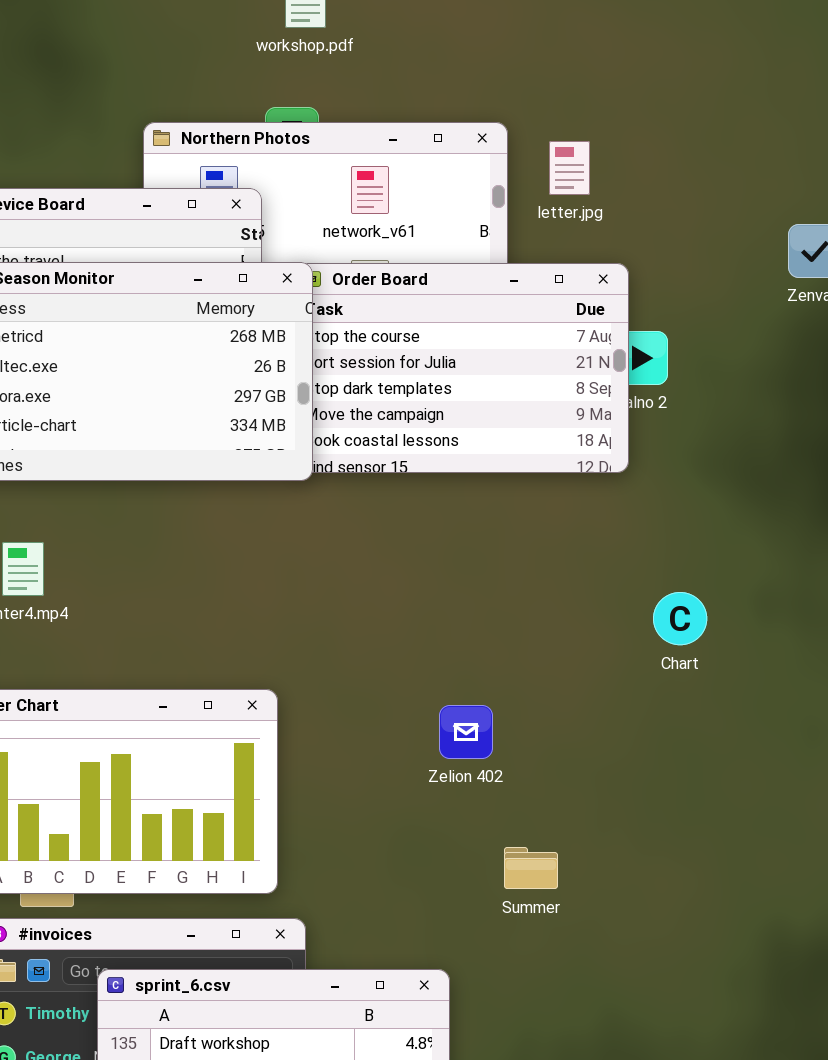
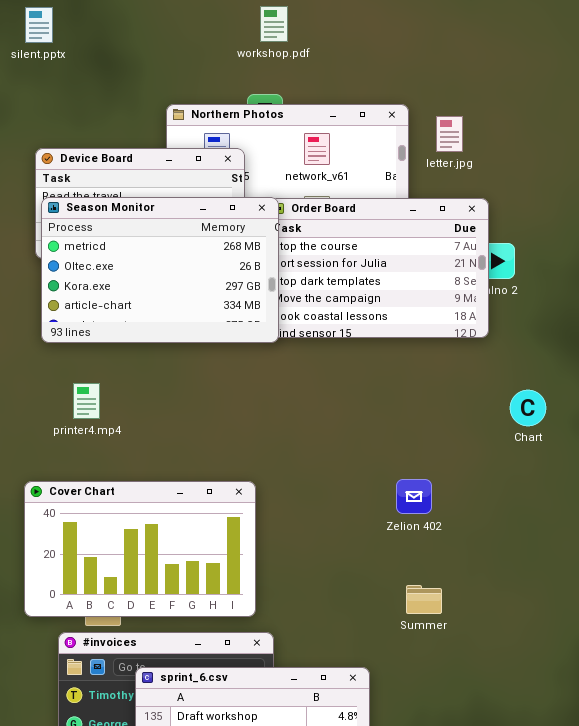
Chart: [653,592,707,645] -> [510,390,546,426], moved
Zelion 402: [439,705,493,759] -> [396,479,432,514], moved

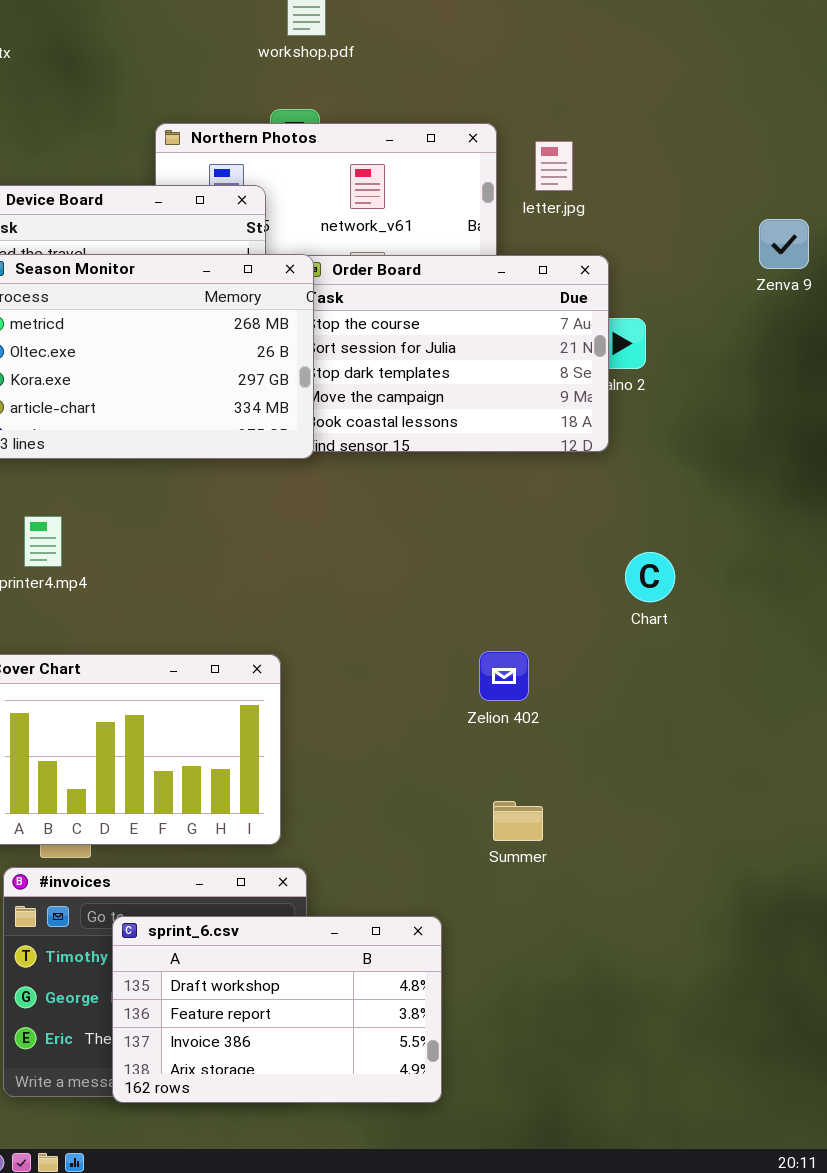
Chart: [510,390,546,426] -> [625,552,675,602], moved

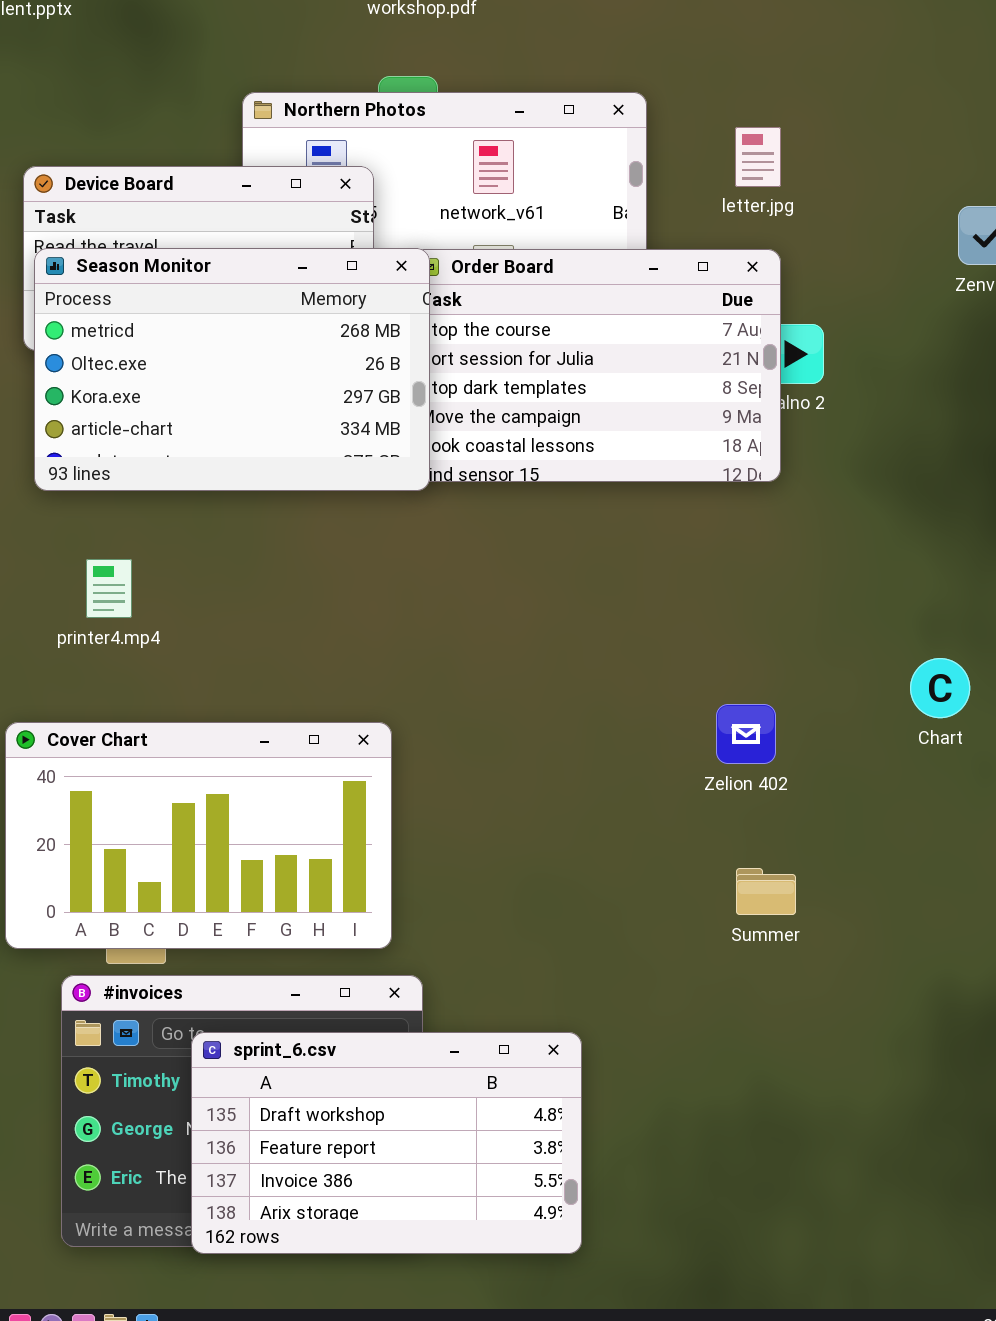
letter.jpg: [535,141,573,191] -> [735,127,781,187], moved
Chart: [625,552,675,602] -> [910,658,970,718], moved
Zelion 402: [479,651,529,701] -> [716,704,776,764], moved
Summer: [493,801,543,841] -> [736,868,796,915], moved

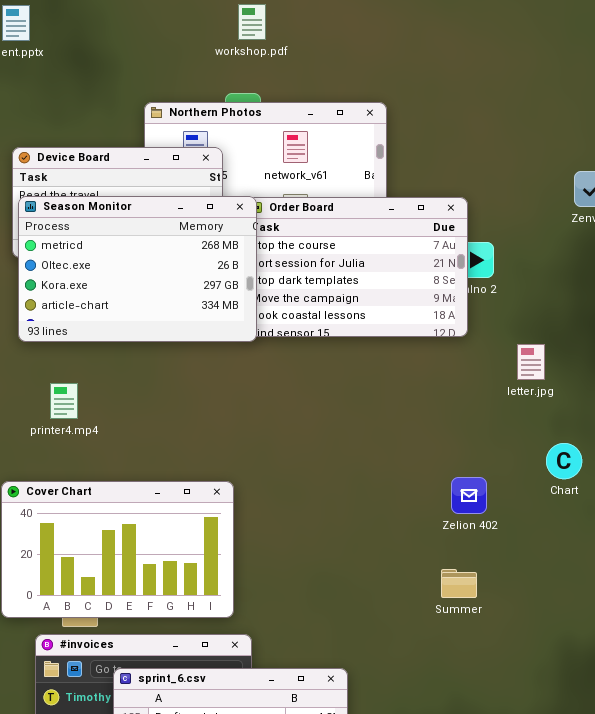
letter.jpg: [735,127,781,187] -> [517,344,545,380], moved
Zelion 402: [716,704,776,764] -> [451,477,487,514], moved

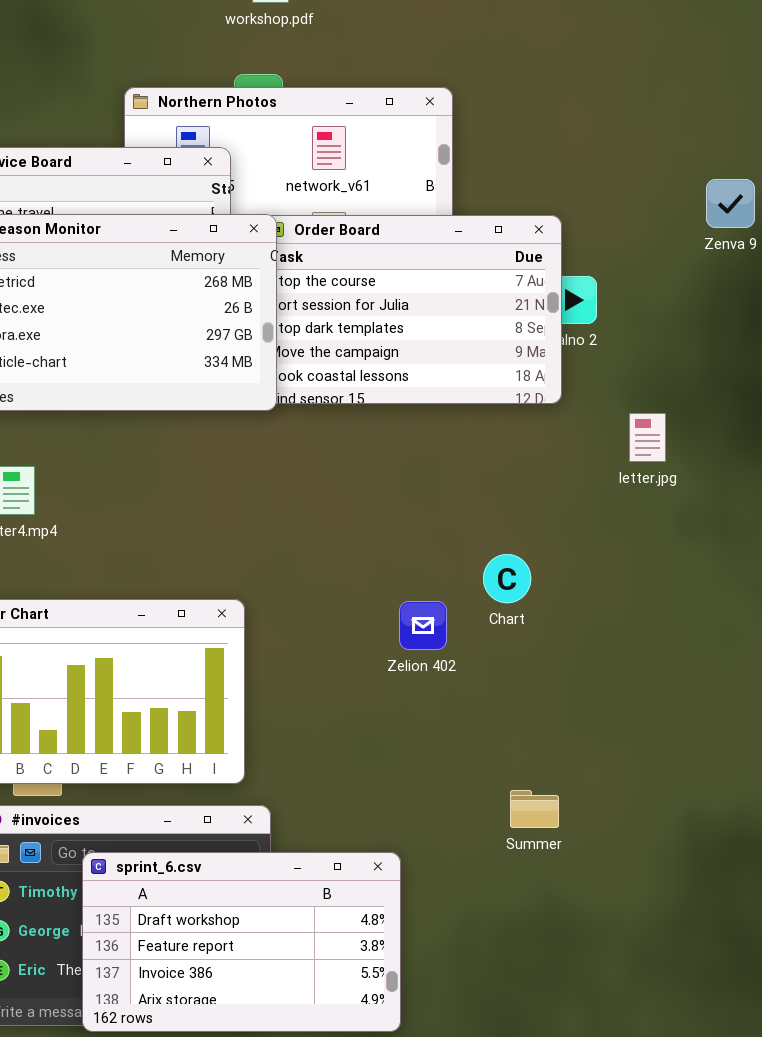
Chart: [546,443,582,479] -> [483,554,531,603], moved
Zelion 402: [451,477,487,514] -> [399,601,447,650], moved
Summer: [441,569,477,598] -> [510,790,559,828], moved

